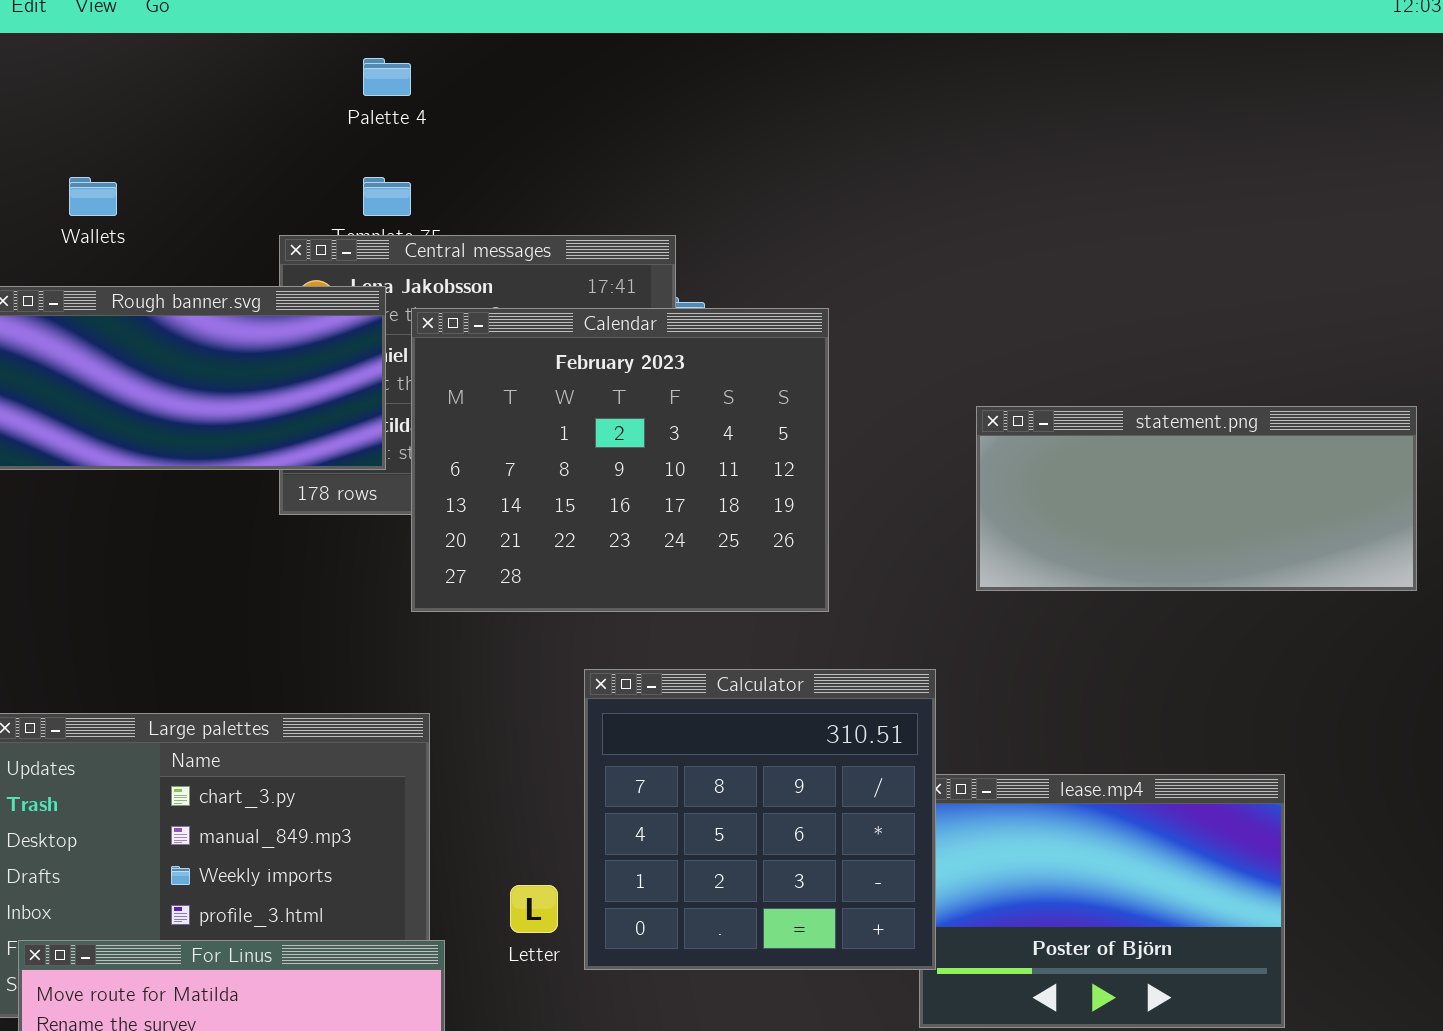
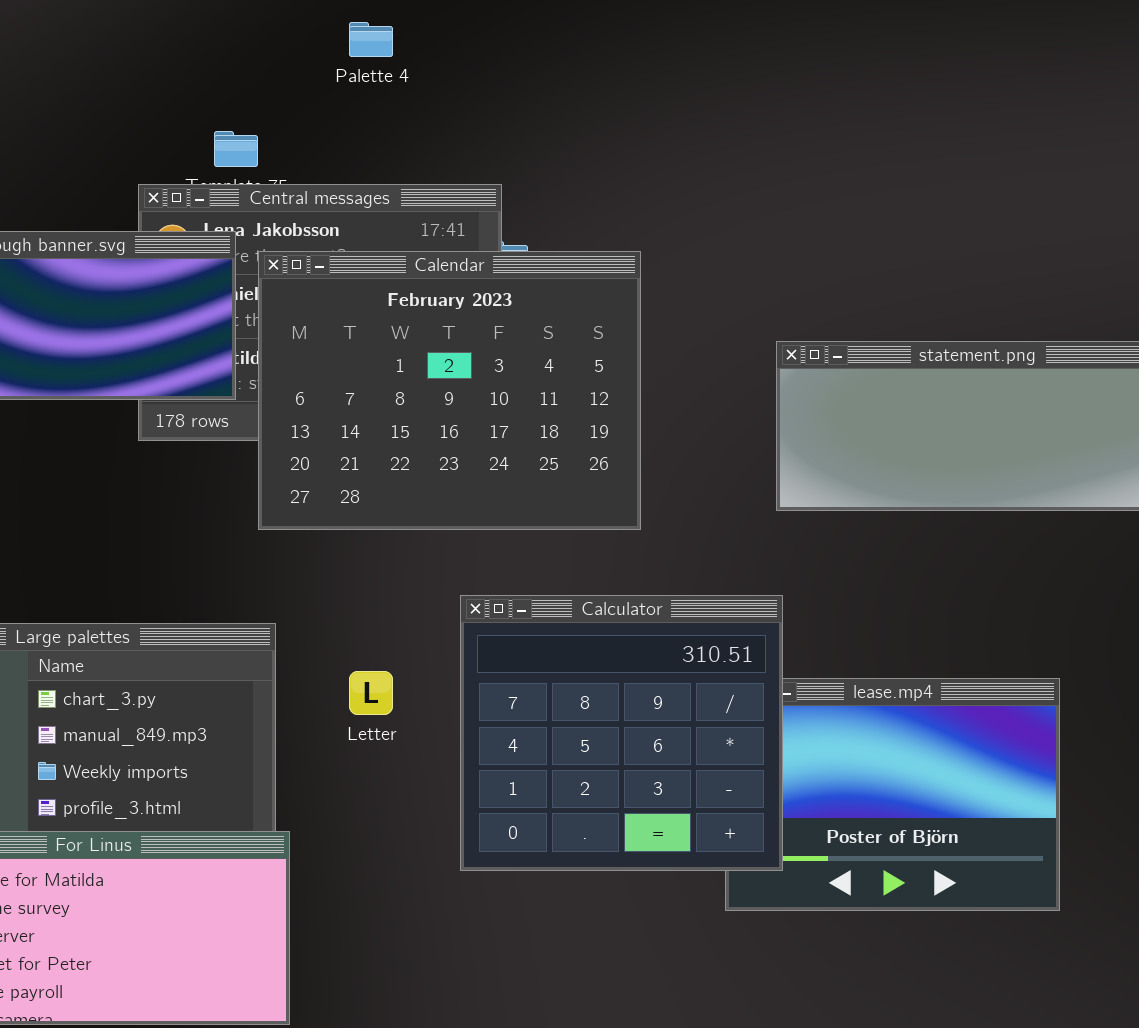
Palette 4: [363,58,411,96] -> [349,22,393,57], moved
Calculator: [584,669,936,970] -> [460,595,783,871], moved
Letter: [510,885,558,933] -> [349,671,393,715], moved

